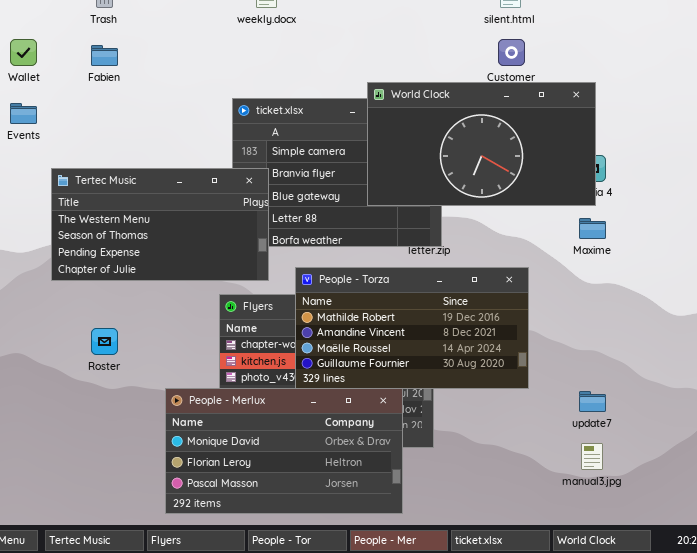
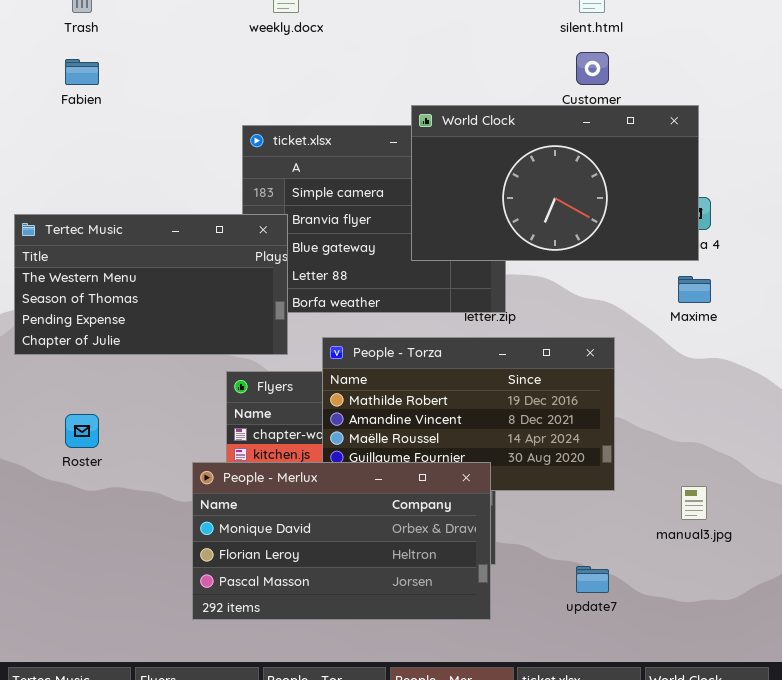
People - Merlux: [165,388,403,514] -> [192,462,491,620], moved
update7: [579,391,606,412] -> [576,566,609,593], moved
manual3.jpg: [581,443,603,470] -> [681,486,707,520], moved

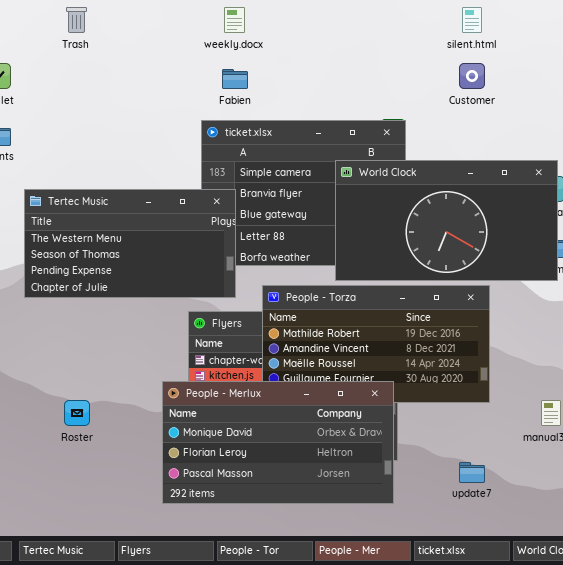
Fabien: [65,59,99,85] -> [222,69,248,89], moved
World Clock: [411,105,699,261] -> [335,160,558,281], moved
Roster: [65,414,99,448] -> [64,400,90,426], moved

